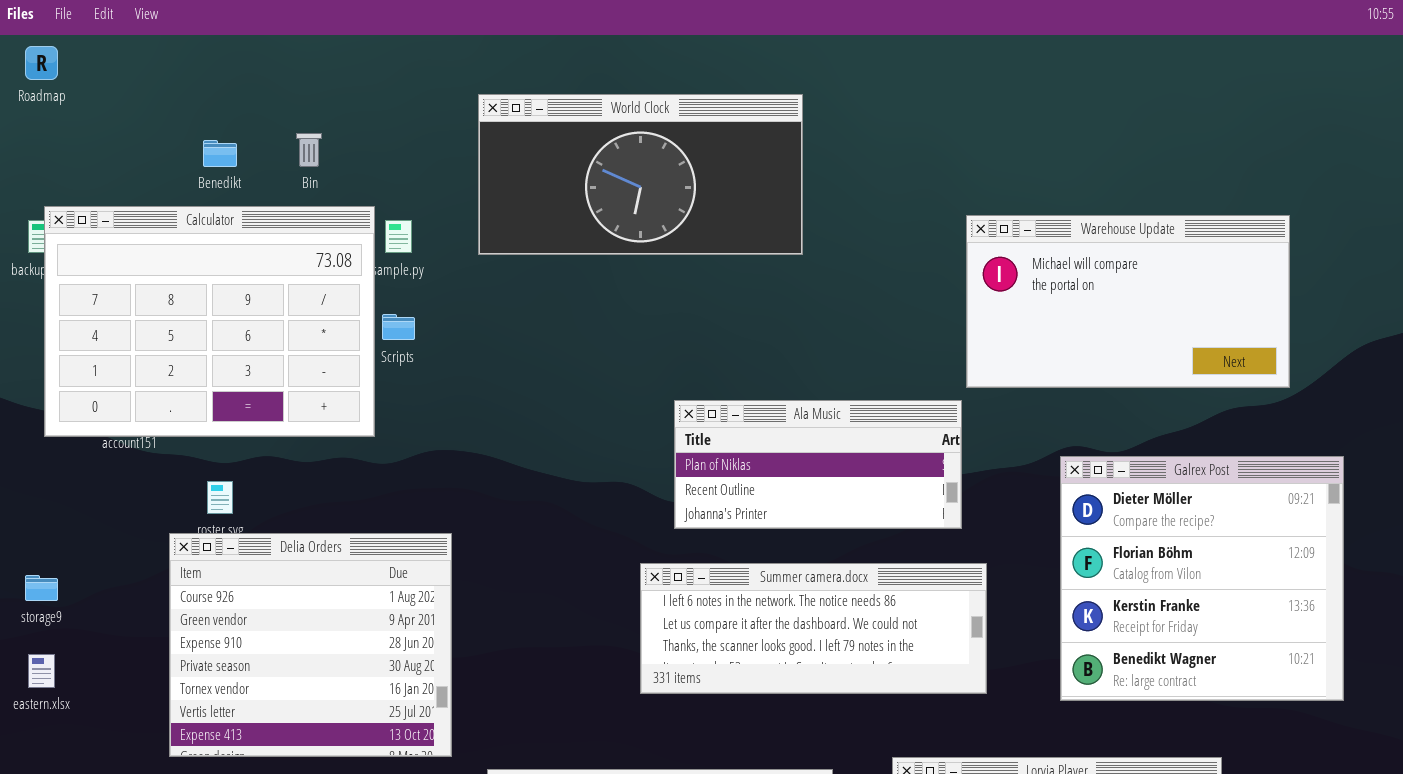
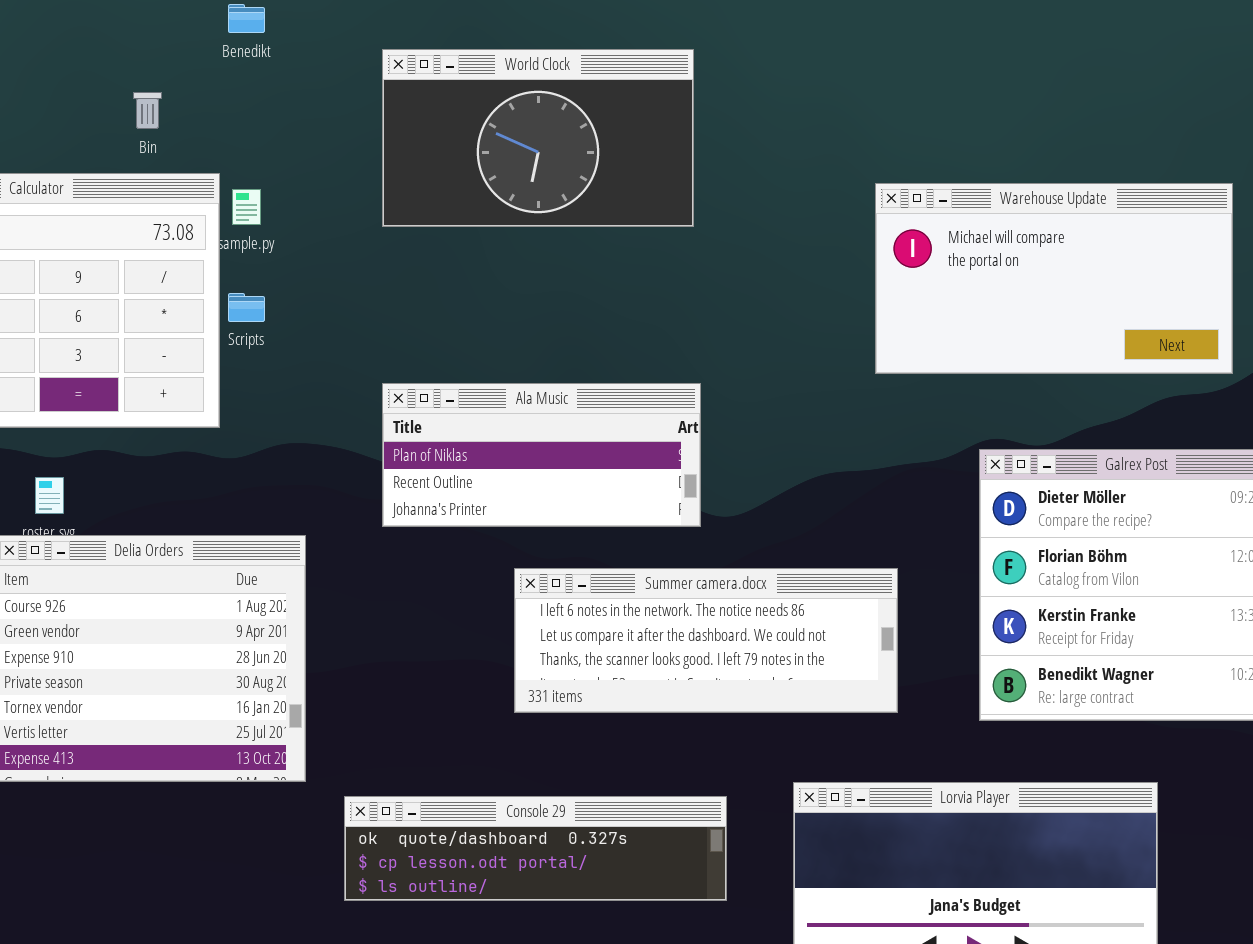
World Clock: [478,94,803,255] -> [382,49,694,227], resized
Benedikt: [203,140,237,167] -> [228,4,265,33], moved
Ala Music: [674,400,962,529] -> [382,383,701,527], moved

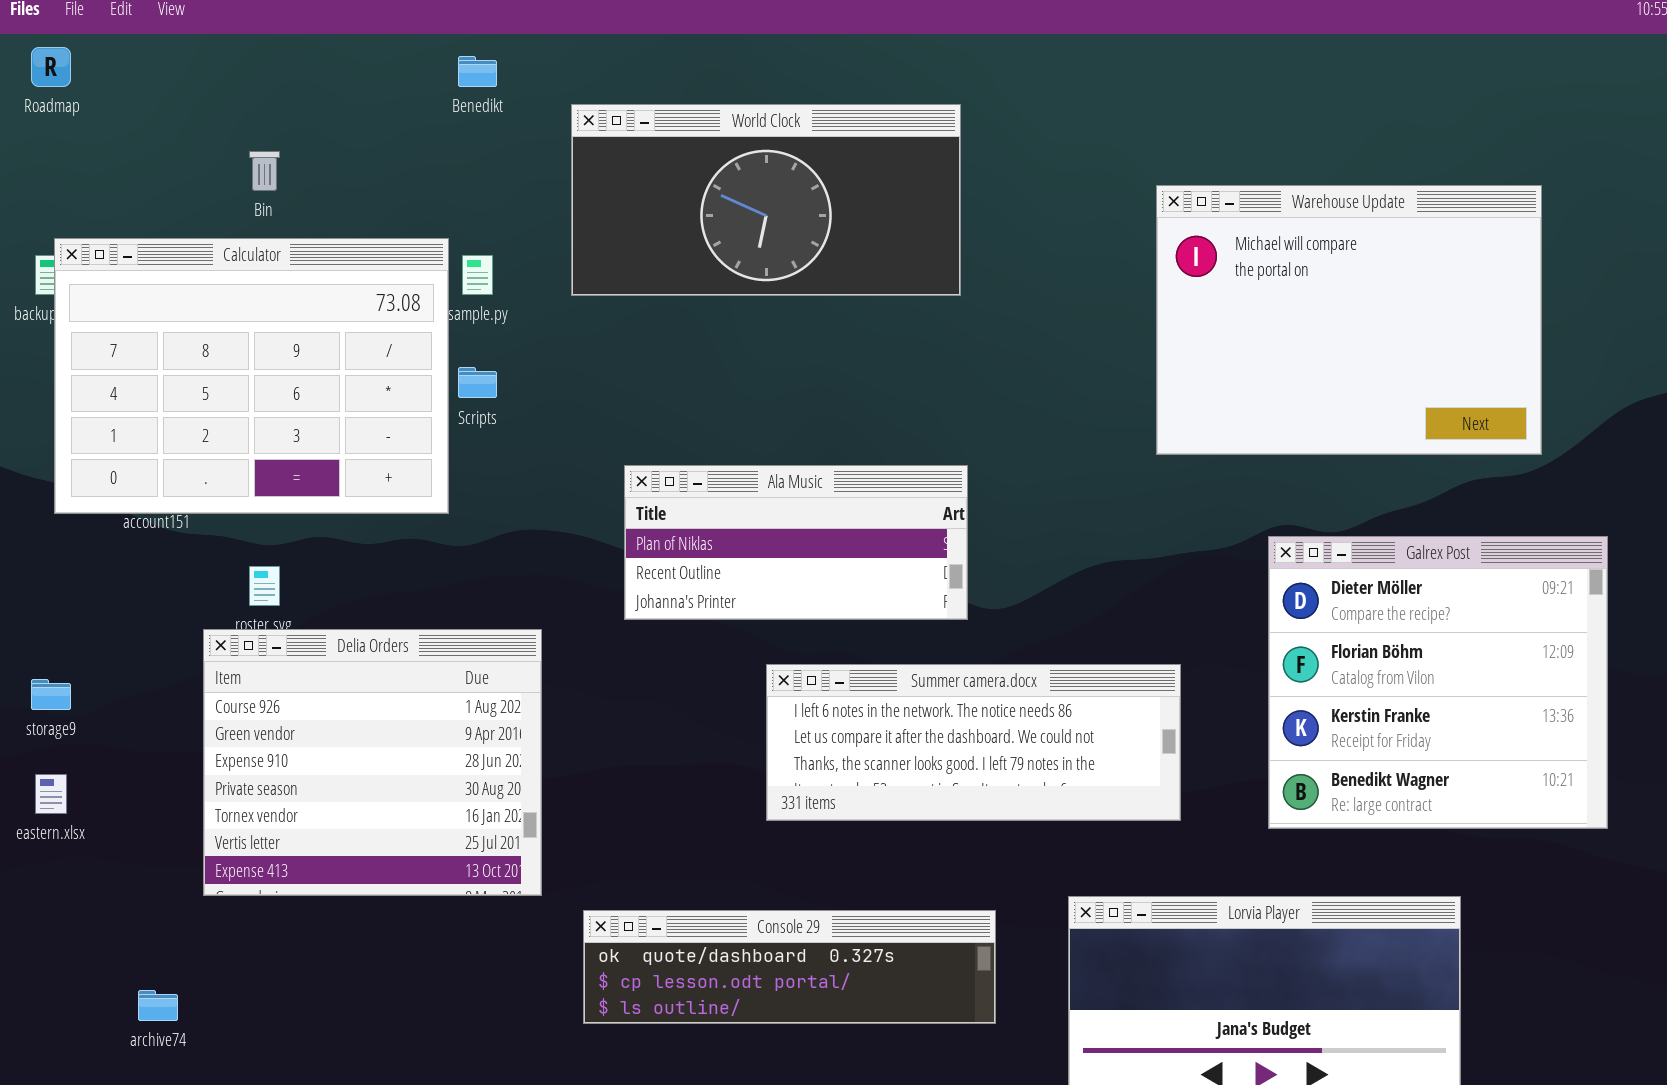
World Clock: [382,49,694,227] -> [571,104,961,296], resized
Bin: [133,92,162,129] -> [249,151,280,191], moved
Warehouse Update: [875,183,1233,374] -> [1156,185,1542,455], resized

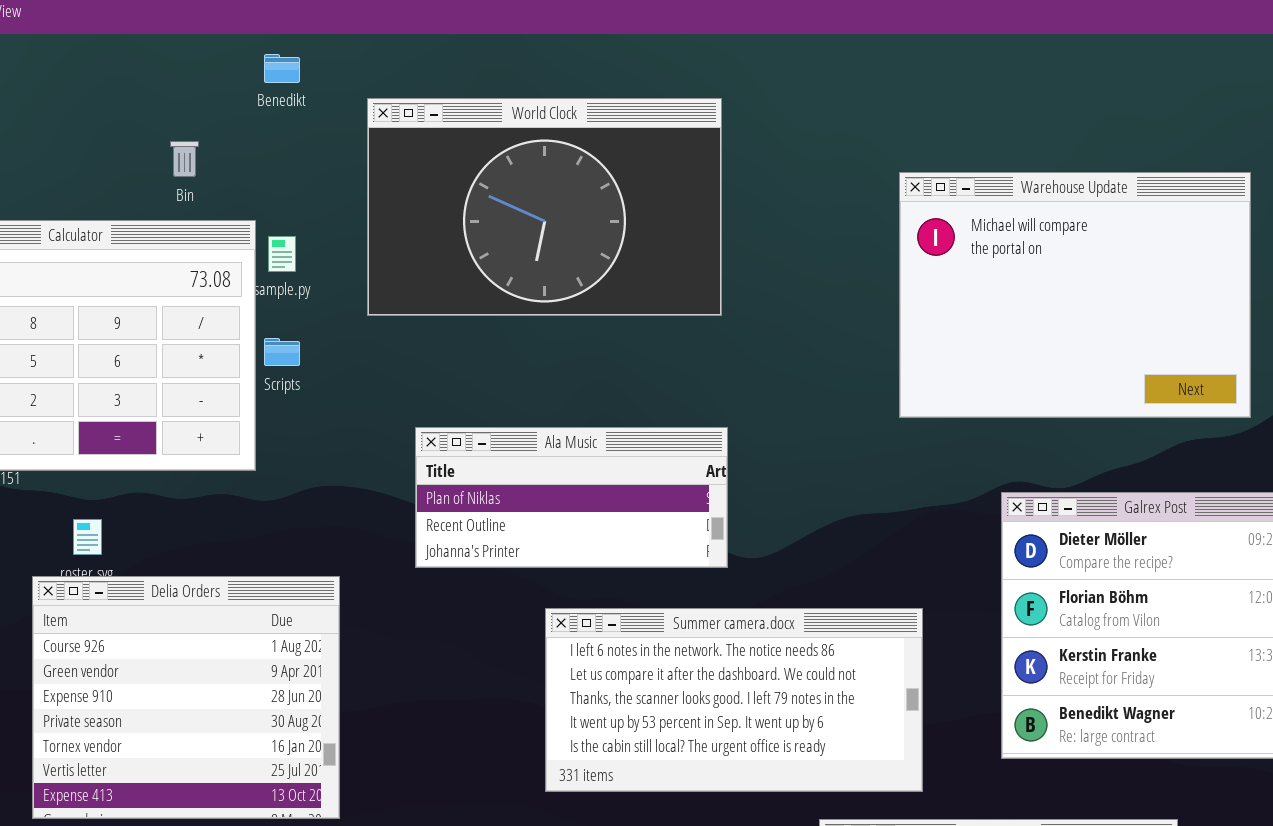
World Clock: [571,104,961,296] -> [367,98,722,316], resized
Bin: [249,151,280,191] -> [170,141,199,177], moved
Summer camera.docx: [766,664,1181,821] -> [545,608,923,792], resized

